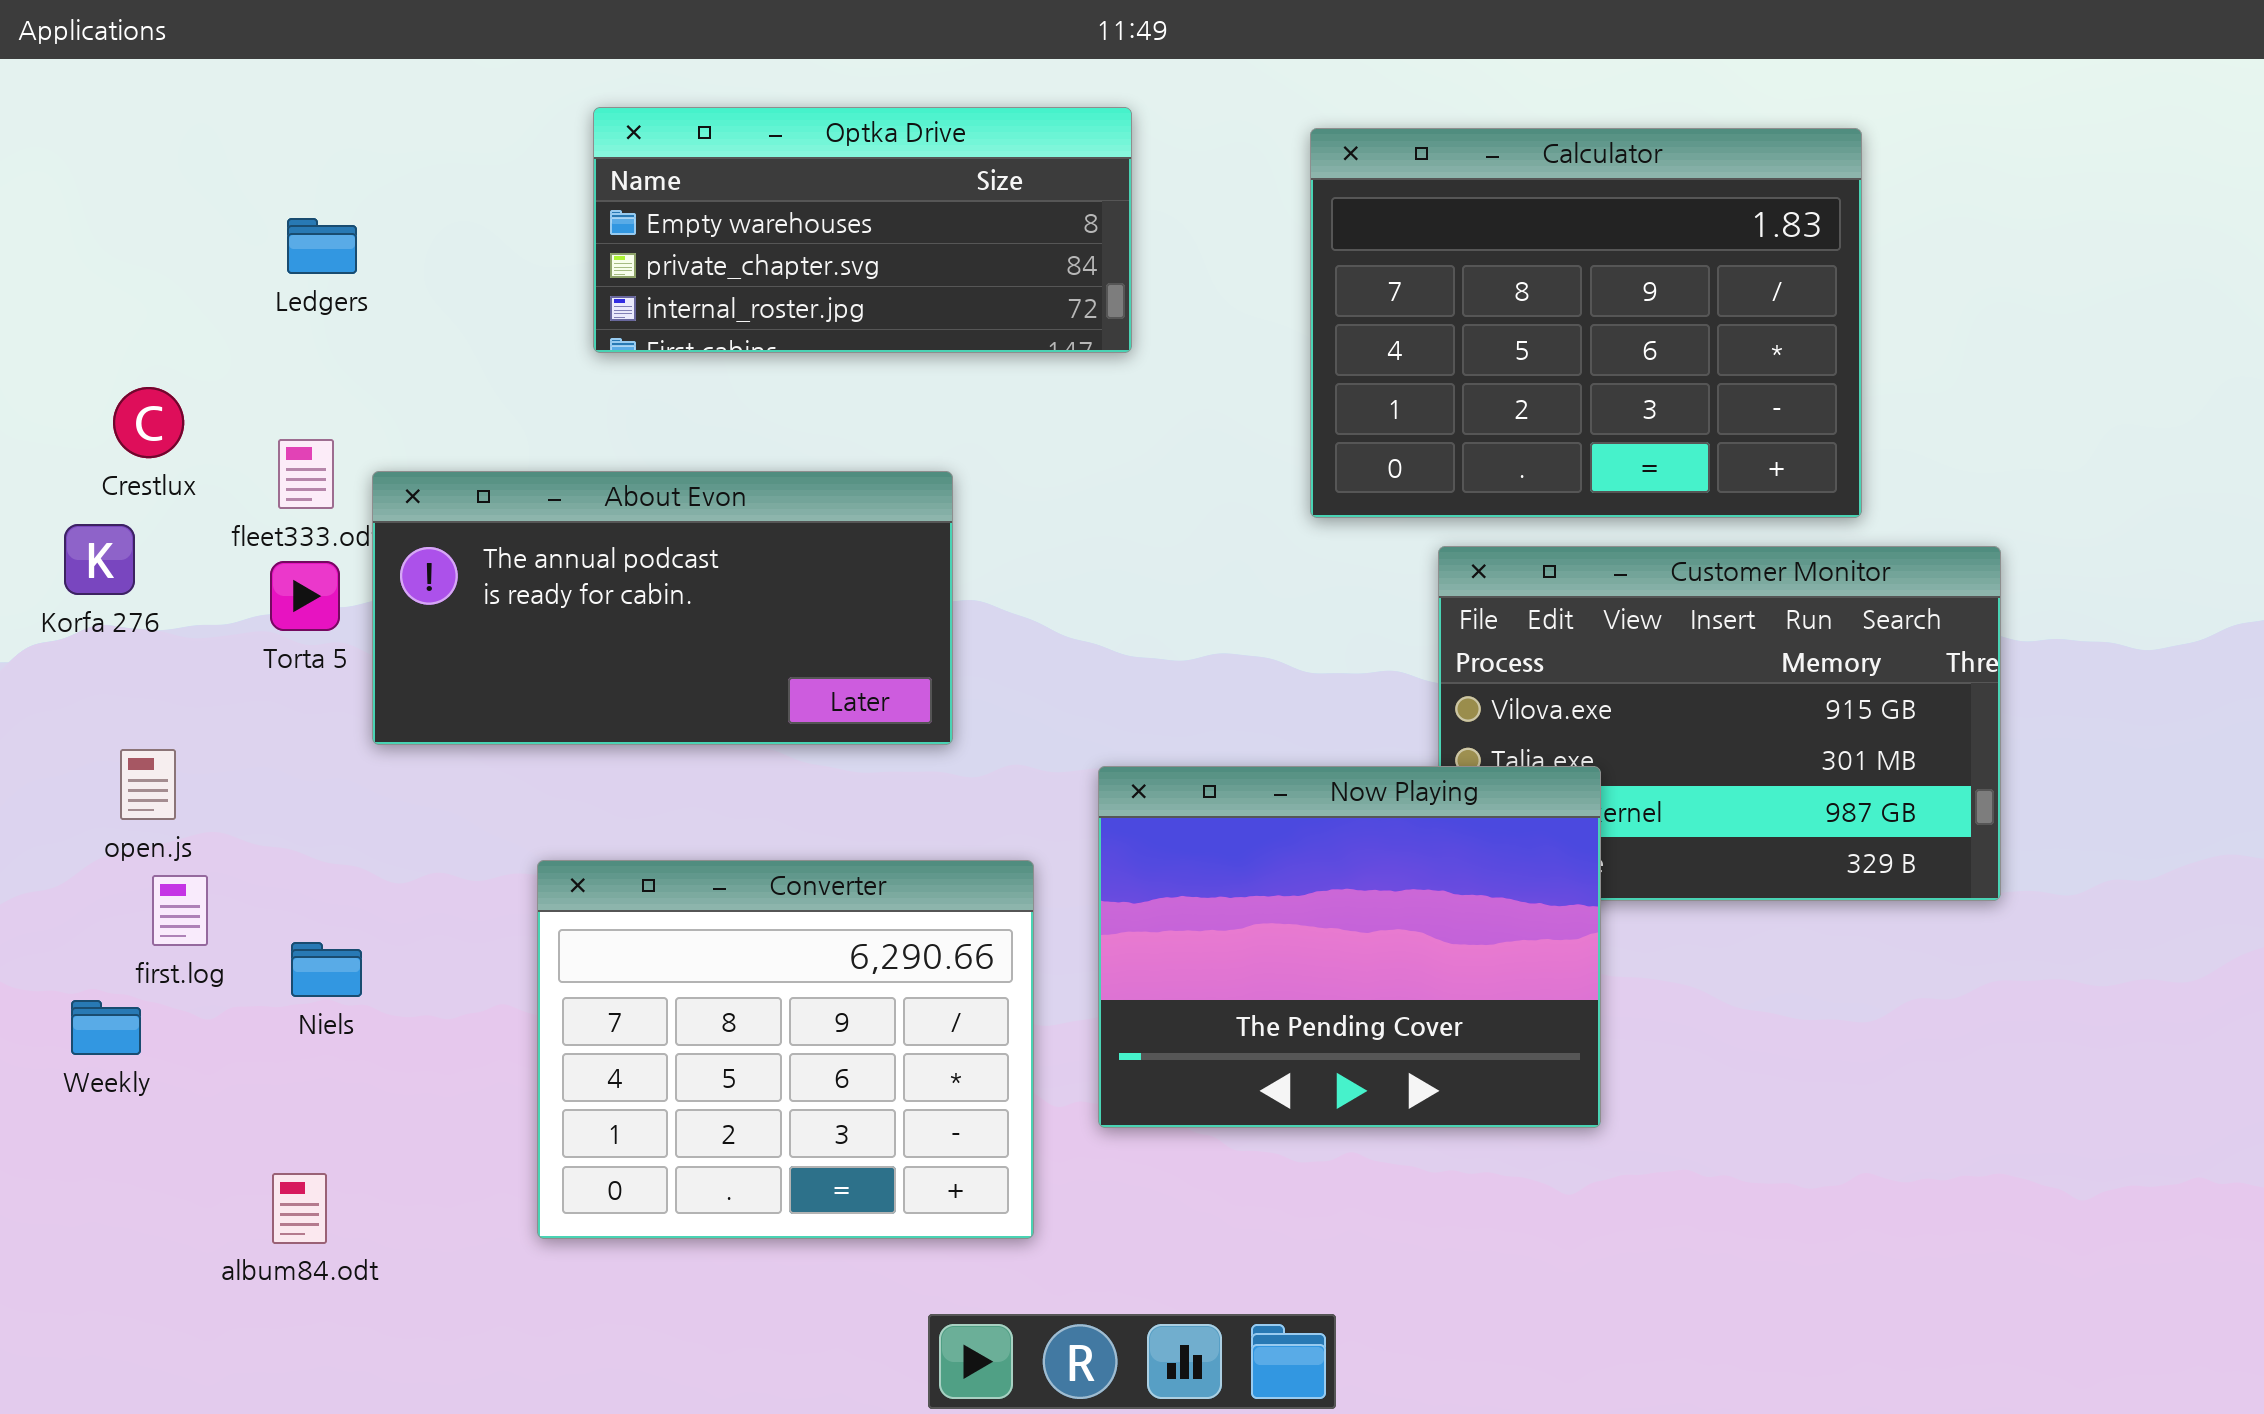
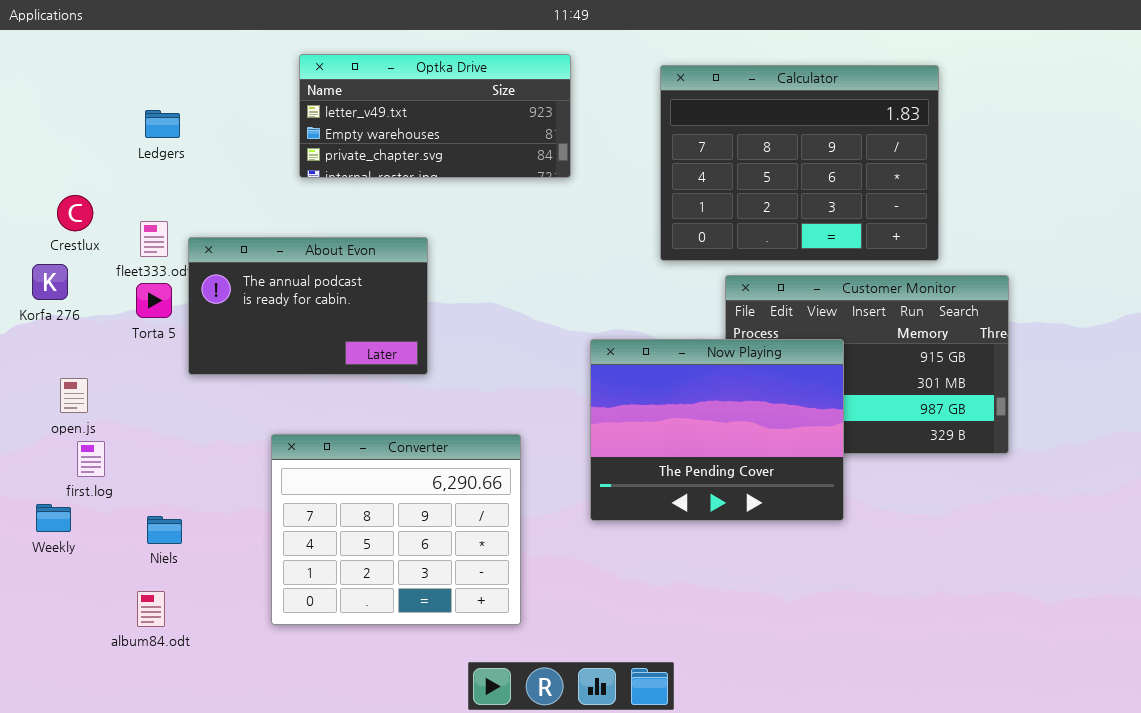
Optka Drive: [593,107,1132,353] -> [299,54,571,178], scrolled up 1 row
About Evon: [372,471,953,745] -> [188,237,428,375], resized
Now Playing: [1098,766,1601,1128] -> [590,339,844,521], moved
Niels: [291,942,362,997] -> [147,516,182,544], moved

